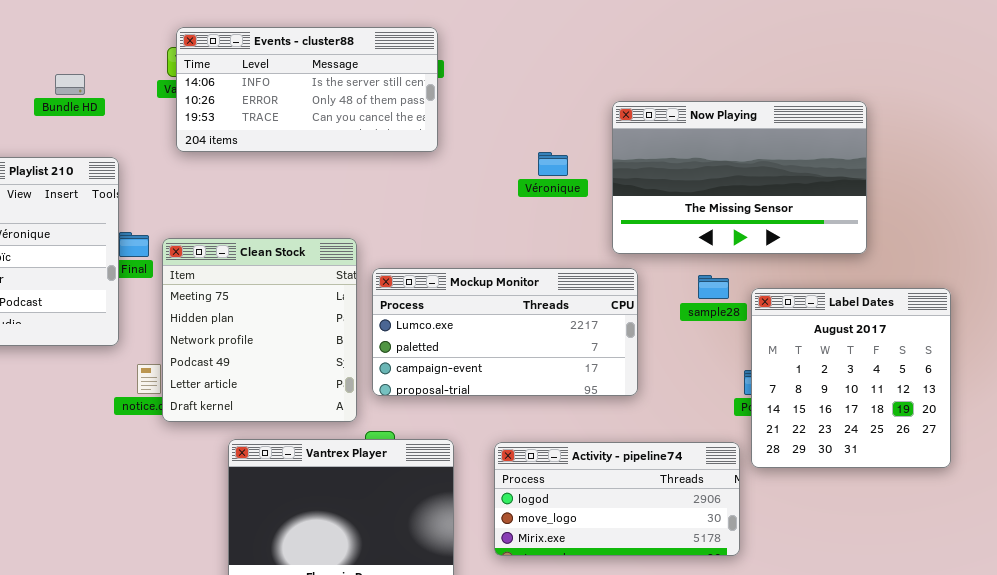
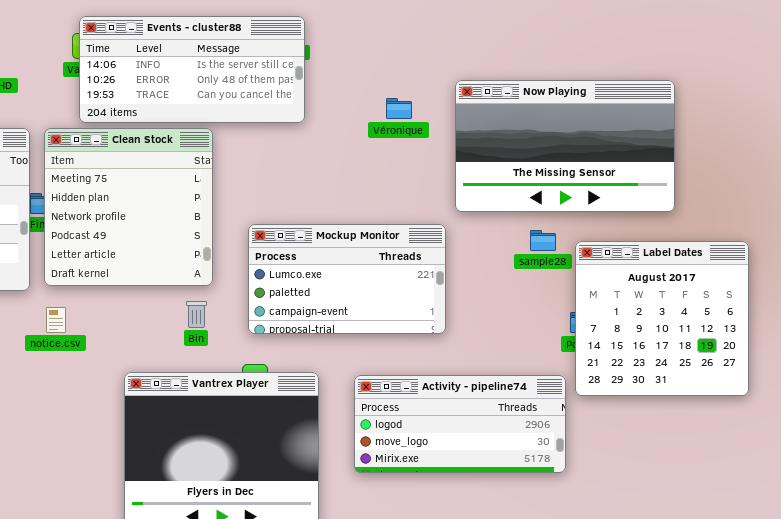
Véronique: [538,152,568,176] -> [386,98,412,119], moved
Clean Stock: [162,238,357,422] -> [44,128,213,286], moved
Mockup Monitor: [372,268,638,396] -> [248,224,446,334], resized

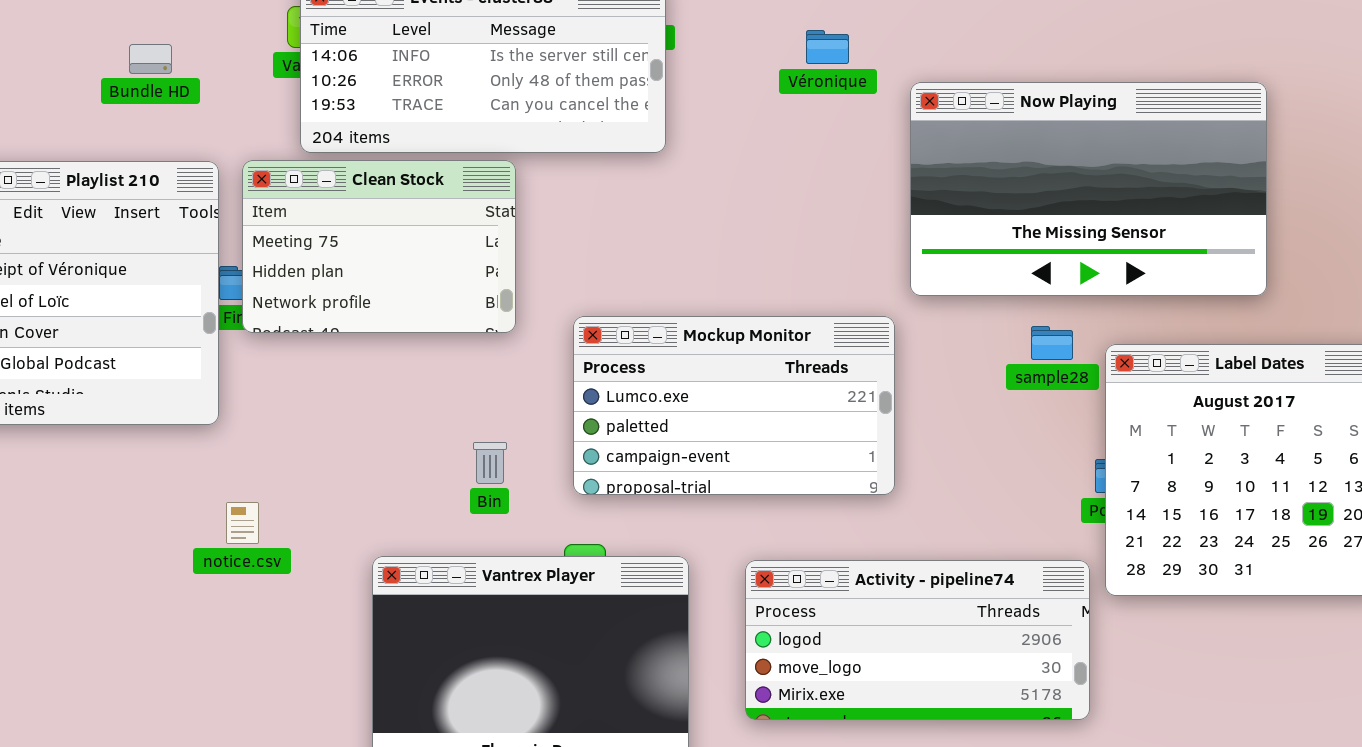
Véronique: [386,98,412,119] -> [806,30,849,64], moved
Clean Stock: [44,128,213,286] -> [242,160,516,333], resized
notice.csv: [46,307,66,333] -> [226,502,259,544], moved

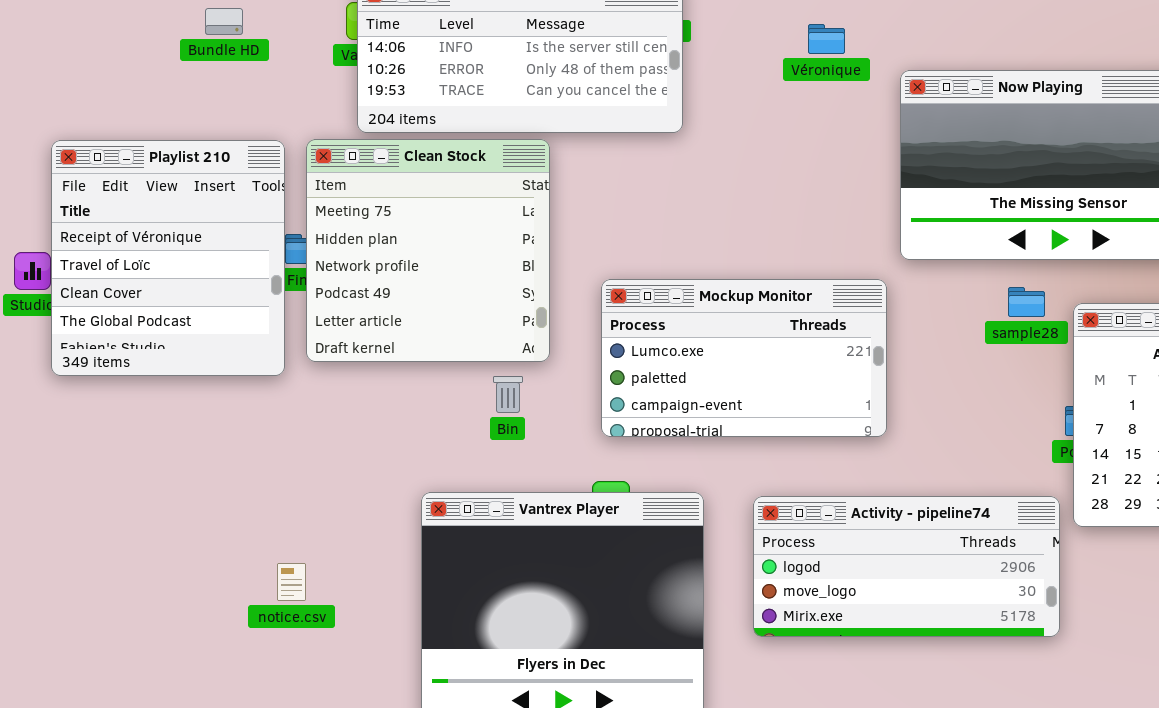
Bundle HD: [129,44,172,74] -> [205,8,243,35], moved
Clean Stock: [242,160,516,333] -> [306,139,550,362], resized
Bin: [473,442,507,484] -> [493,376,523,413], moved
notice.csv: [226,502,259,544] -> [277,563,306,601], moved

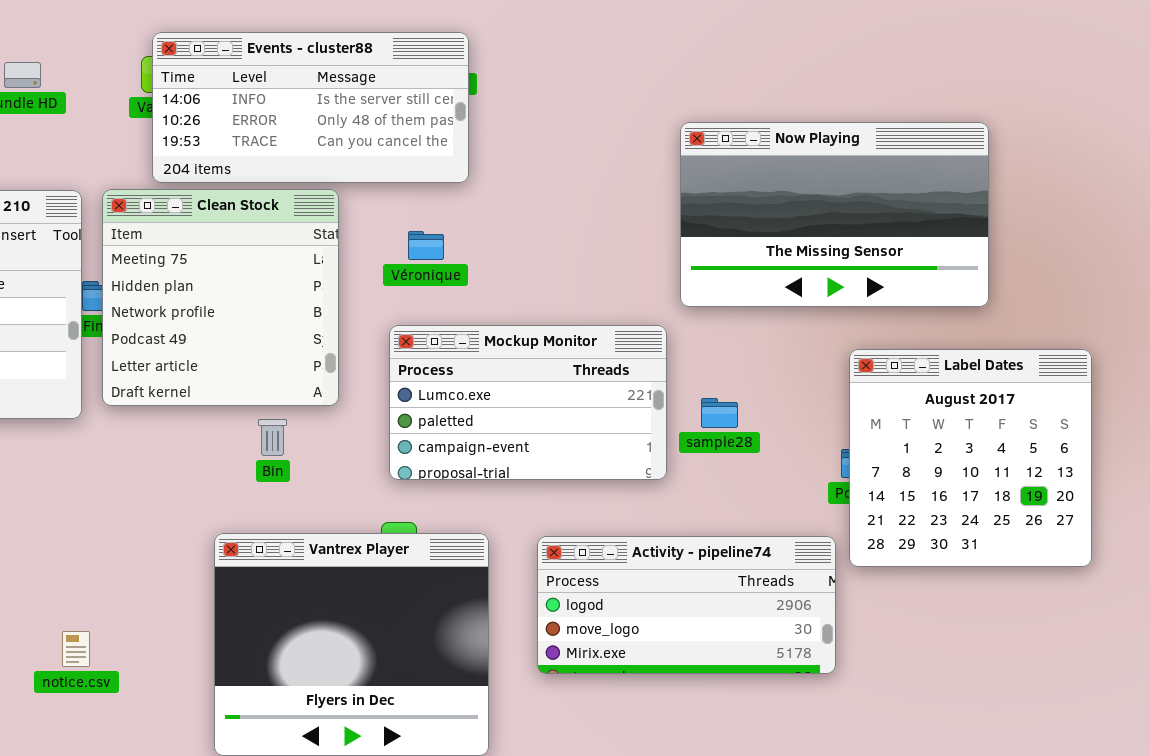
Véronique: [808,24,845,54] -> [408,231,444,260], moved
sample28: [1008,287,1045,317] -> [701,398,738,428], moved
Bin: [493,376,523,413] -> [258,419,287,456], moved
notice.csv: [277,563,306,601] -> [62,631,90,667], moved

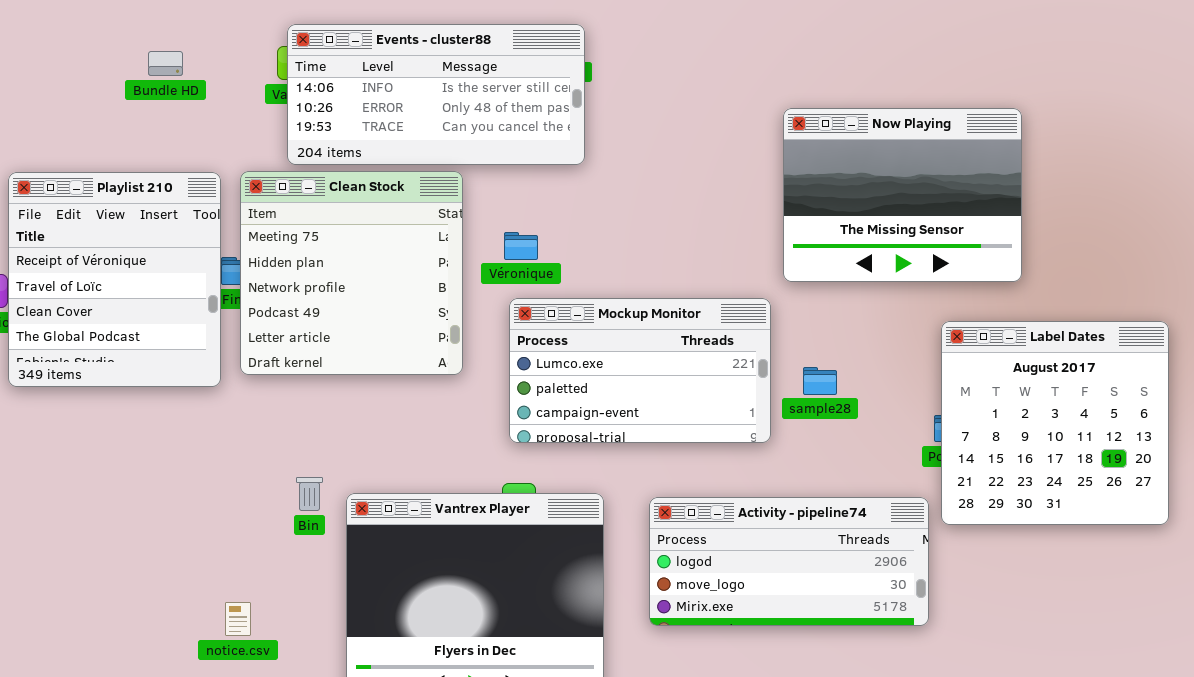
Now Playing: [680,122,989,307] -> [783,108,1022,282], resized
Véronique: [408,231,444,260] -> [504,232,538,260], moved
Bin: [258,419,287,456] -> [296,477,323,511], moved
notice.csv: [62,631,90,667] -> [225,602,251,636], moved

